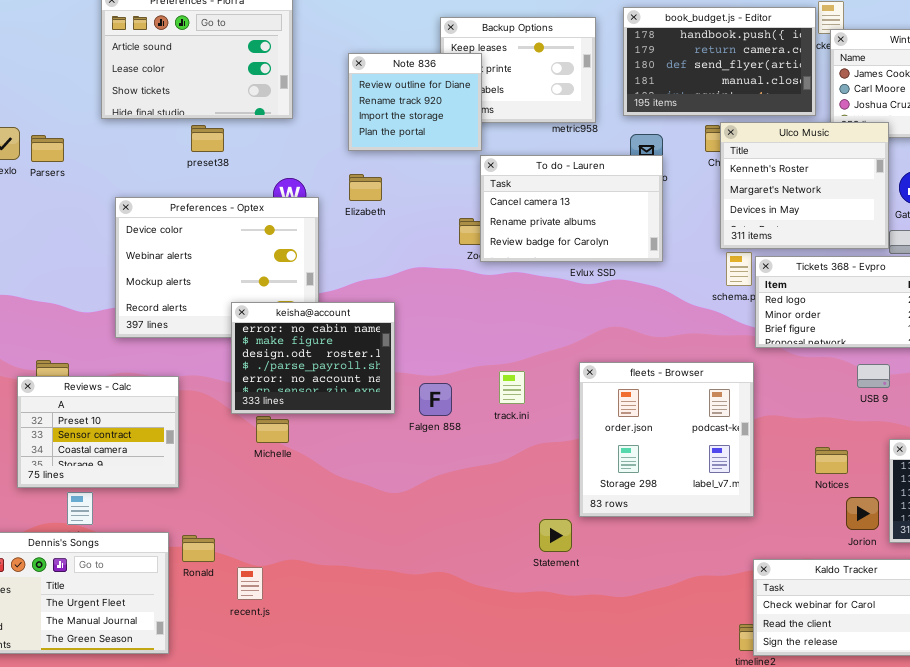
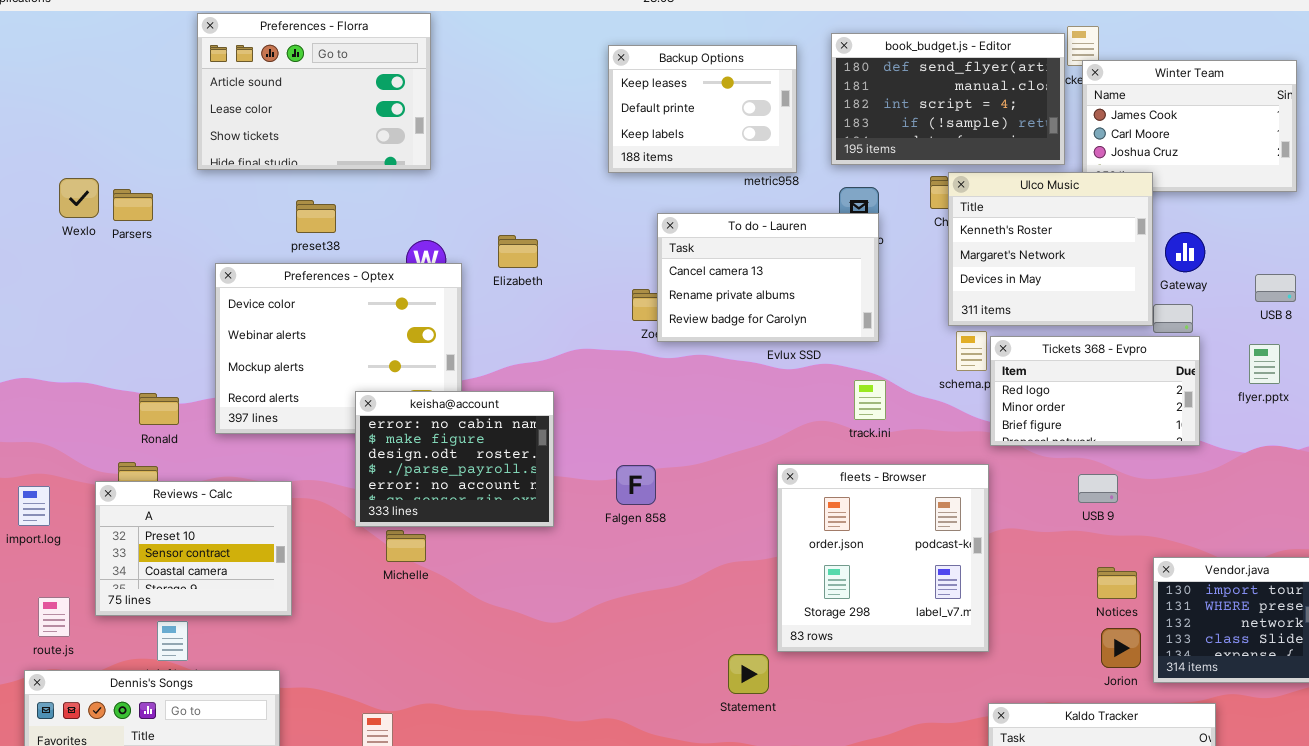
book_budget.js - Editor: [623,7,816,116] -> [831,33,1065,165], scrolled down 2 rows
Note 836: [348,53,482,151] -> none, closed
preset38: [191,125,224,152] -> [296,200,336,233], moved
USB 9: [857,364,890,388] -> [1078,474,1118,503], moved
track.ini: [499,371,525,404] -> [854,380,886,420], moved
Falgen 858: [419,383,452,416] -> [616,465,656,505], moved
Notices: [815,447,848,474] -> [1097,567,1137,599], moved
Ronald: [182,535,215,562] -> [139,393,179,425], moved

